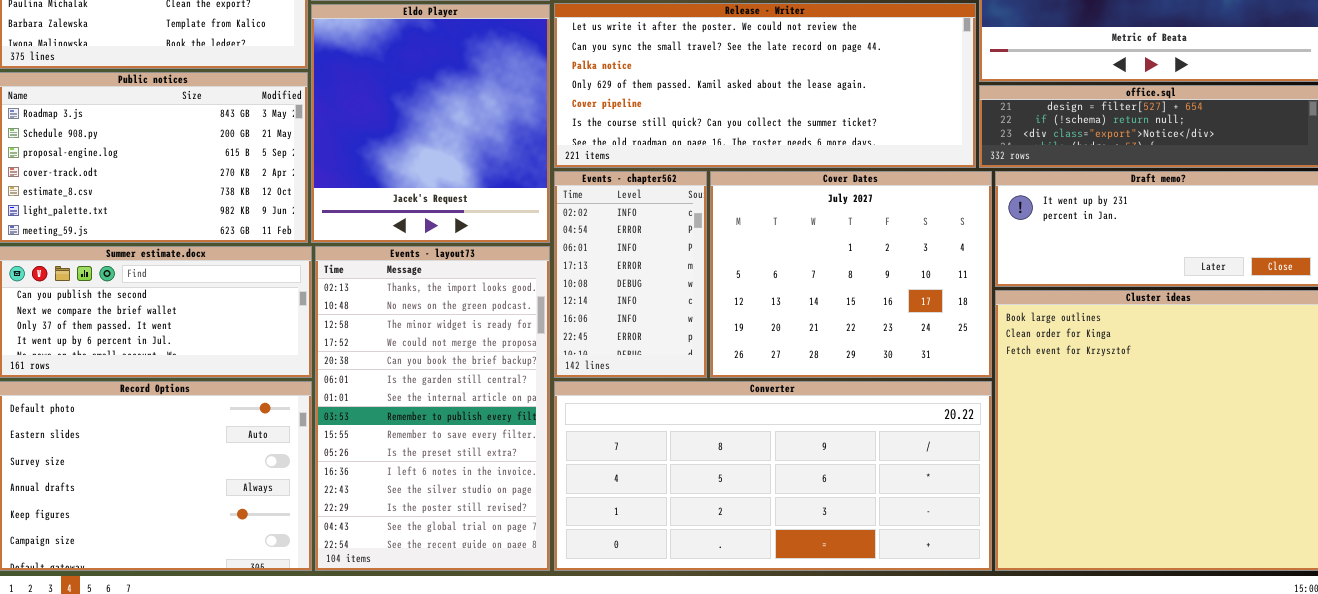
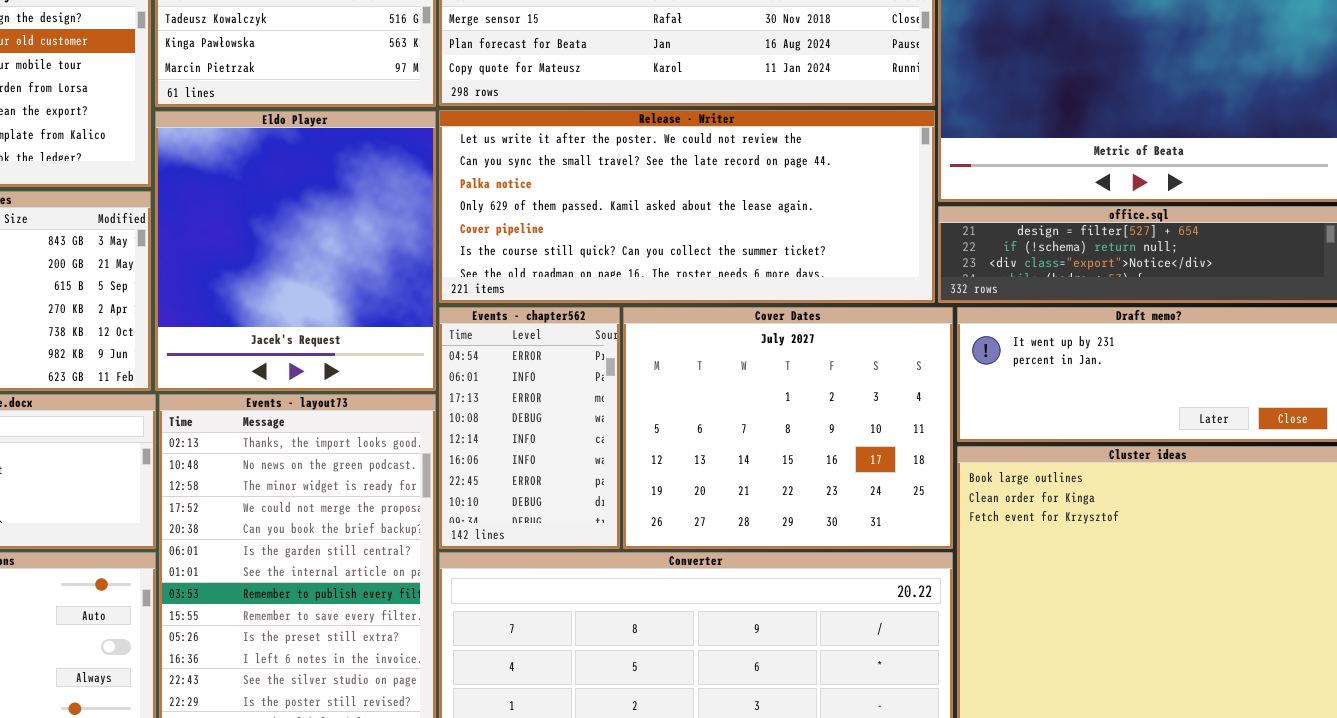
Events - chapter562: [554,171,707,378] -> [439,307,620,549], scrolled down 1 row

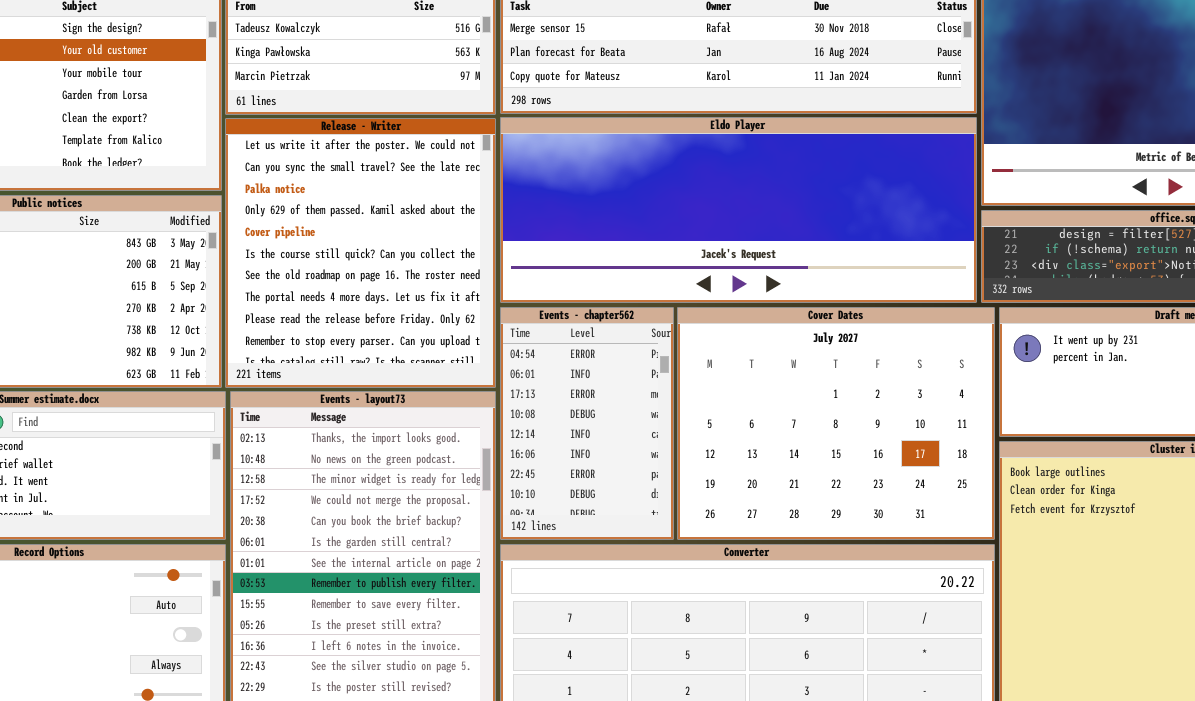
Release - Writer: [439,110,935,303] -> [225,118,496,388], moved, resized
Eldo Player: [155,111,436,391] -> [500,117,977,303], moved, resized

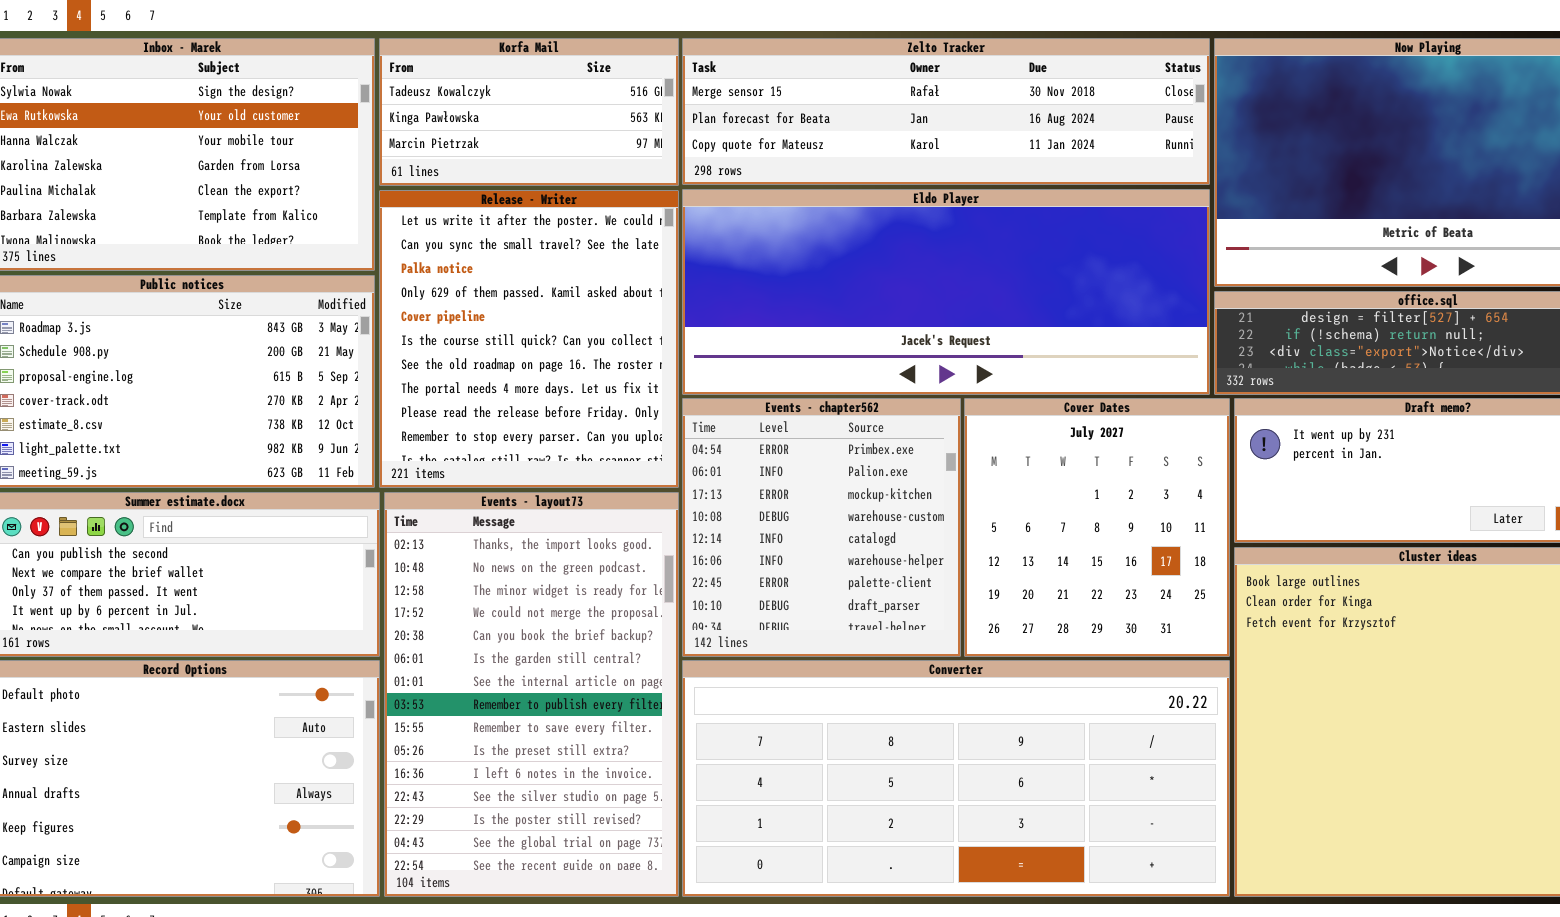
Events - chapter562: [500,307,674,540] -> [682,398,961,657], resized
Cover Dates: [677,307,995,540] -> [964,398,1230,657], resized

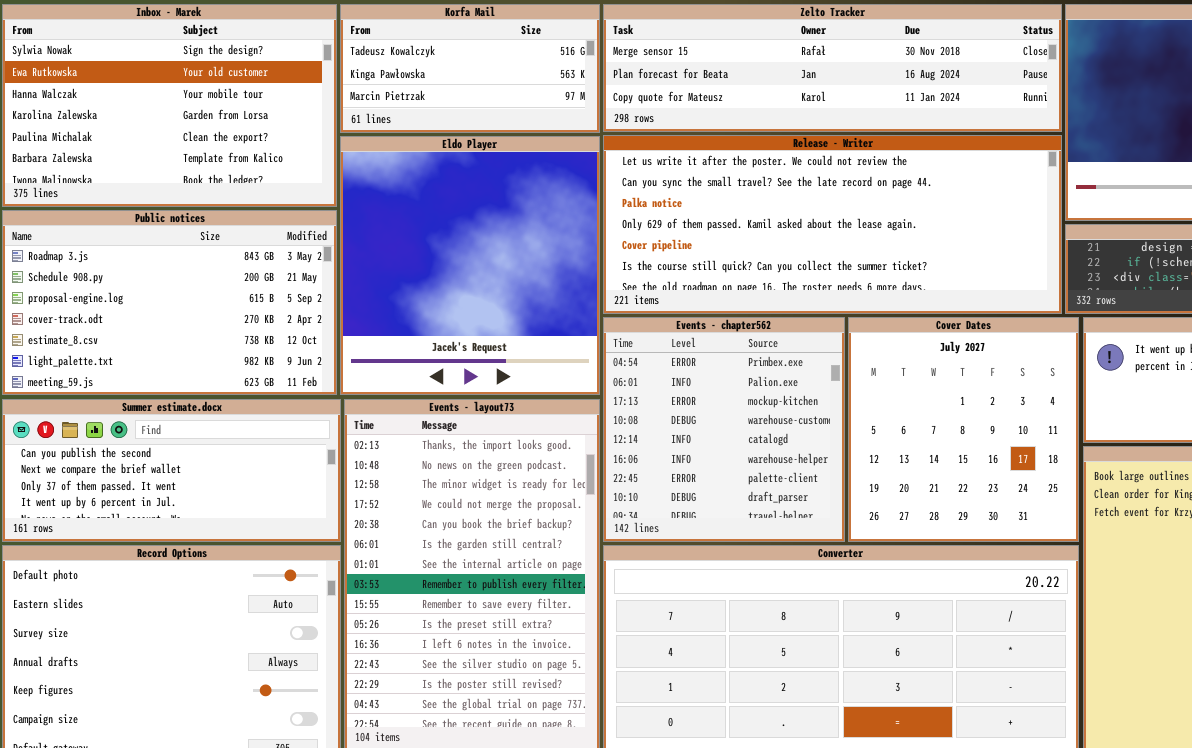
Eldo Player: [682,189,1210,395] -> [340,136,600,395], moved, resized
Release - Writer: [379,190,679,488] -> [603,135,1062,314], moved, resized

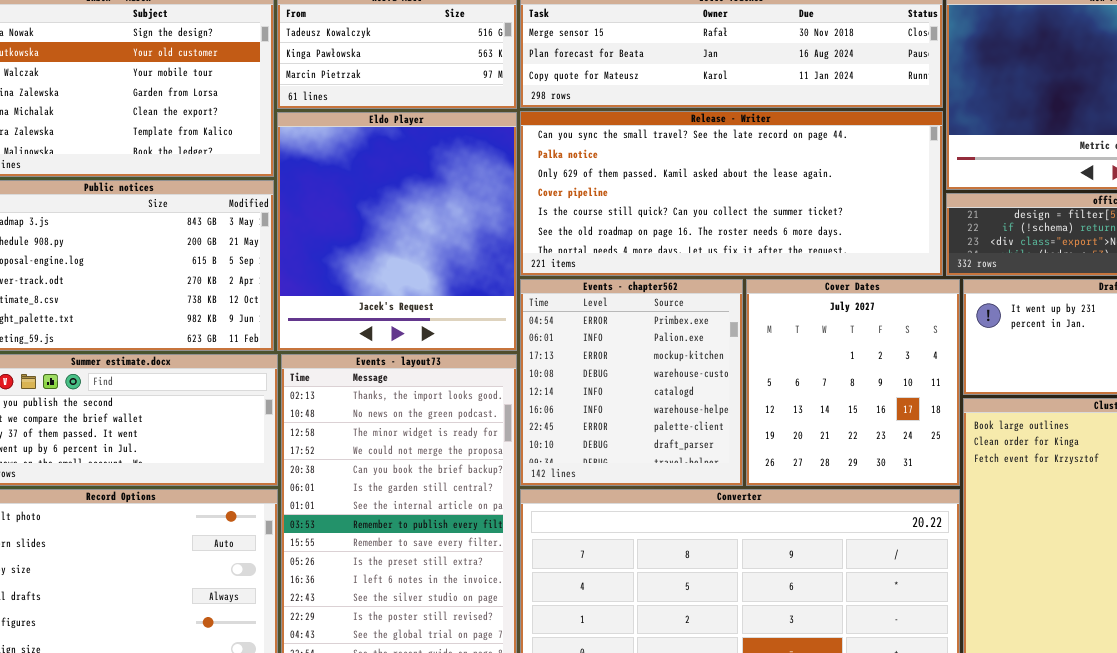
Release - Writer: [603,135,1062,314] -> [520,111,943,276], scrolled down 1 row

